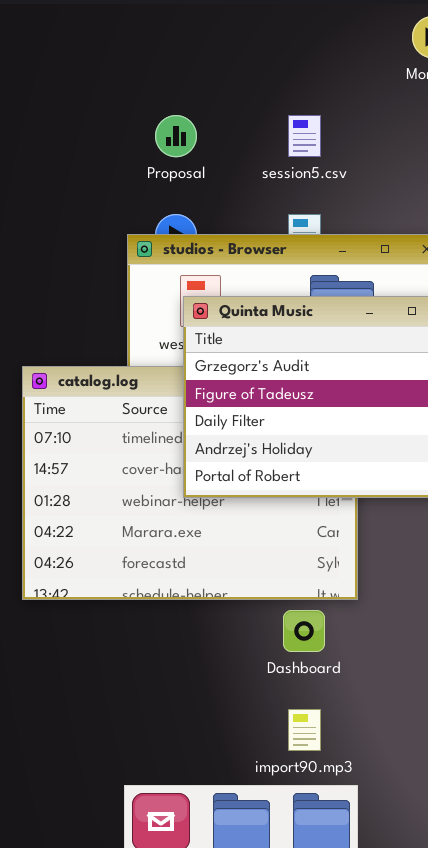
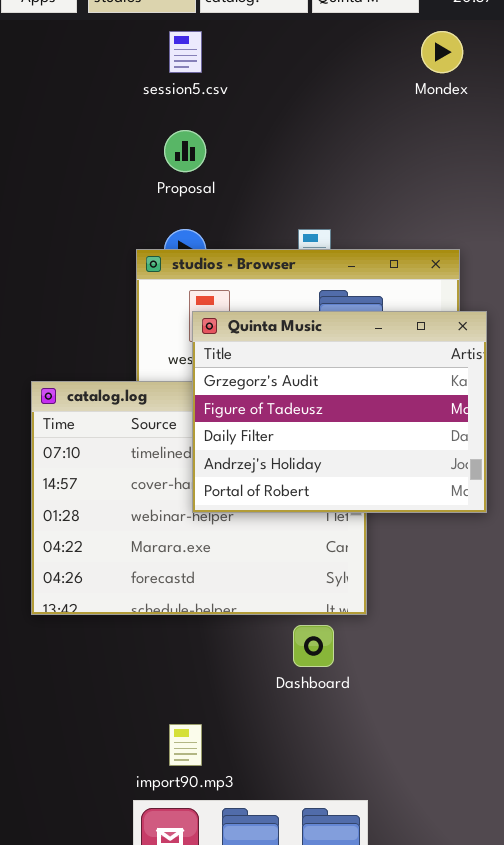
session5.csv: [288,115,321,157] -> [169,31,202,73], moved
import90.mp3: [288,709,321,751] -> [169,724,202,766], moved

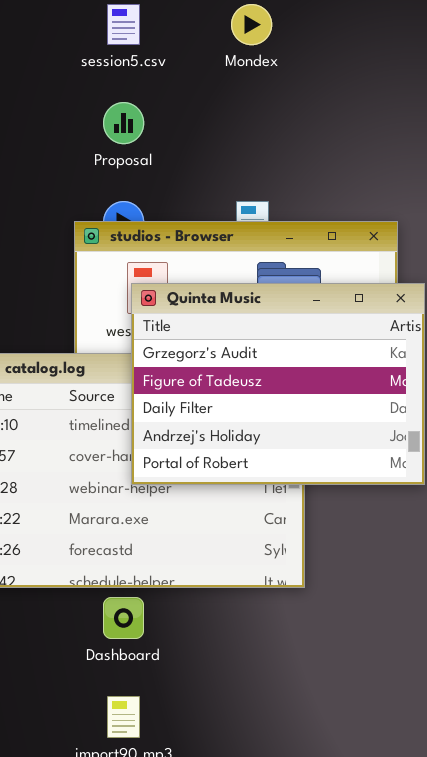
Mondex: [421,31,463,73] -> [231,4,272,45], moved
Dashboard: [293,625,334,667] -> [103,597,144,639], moved

